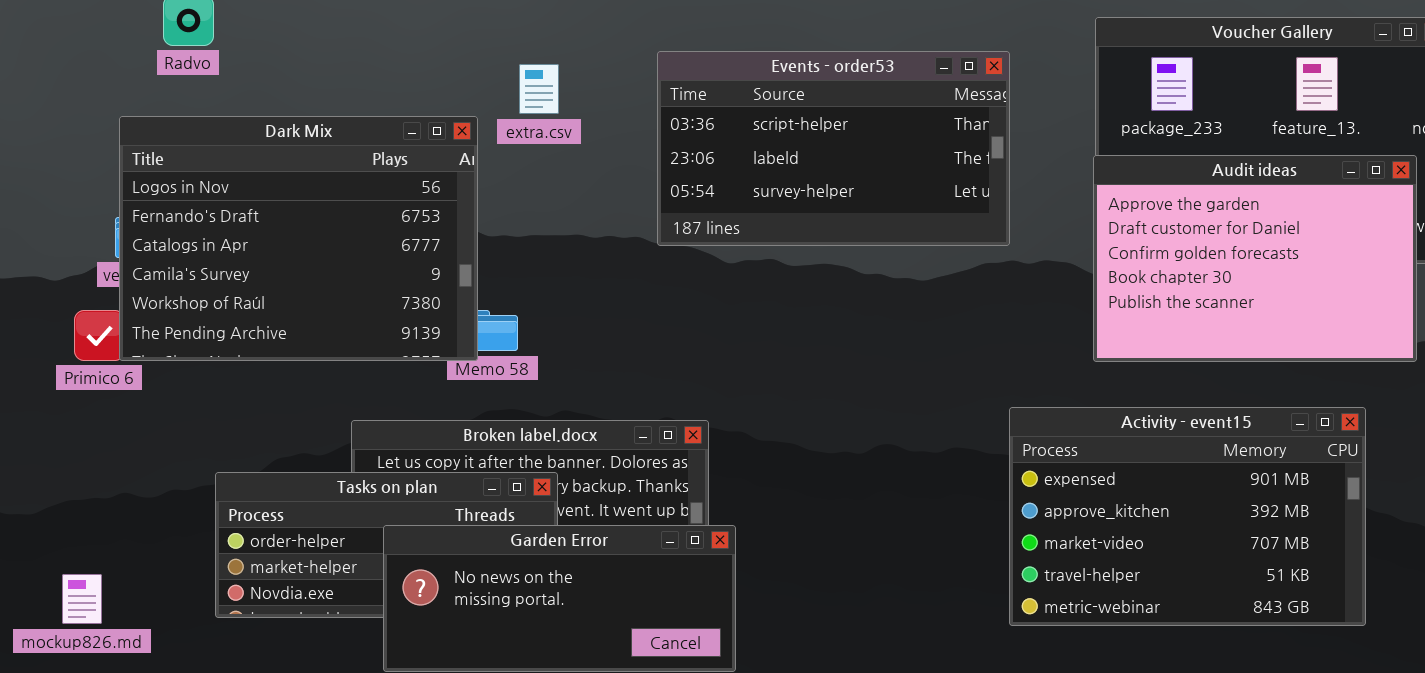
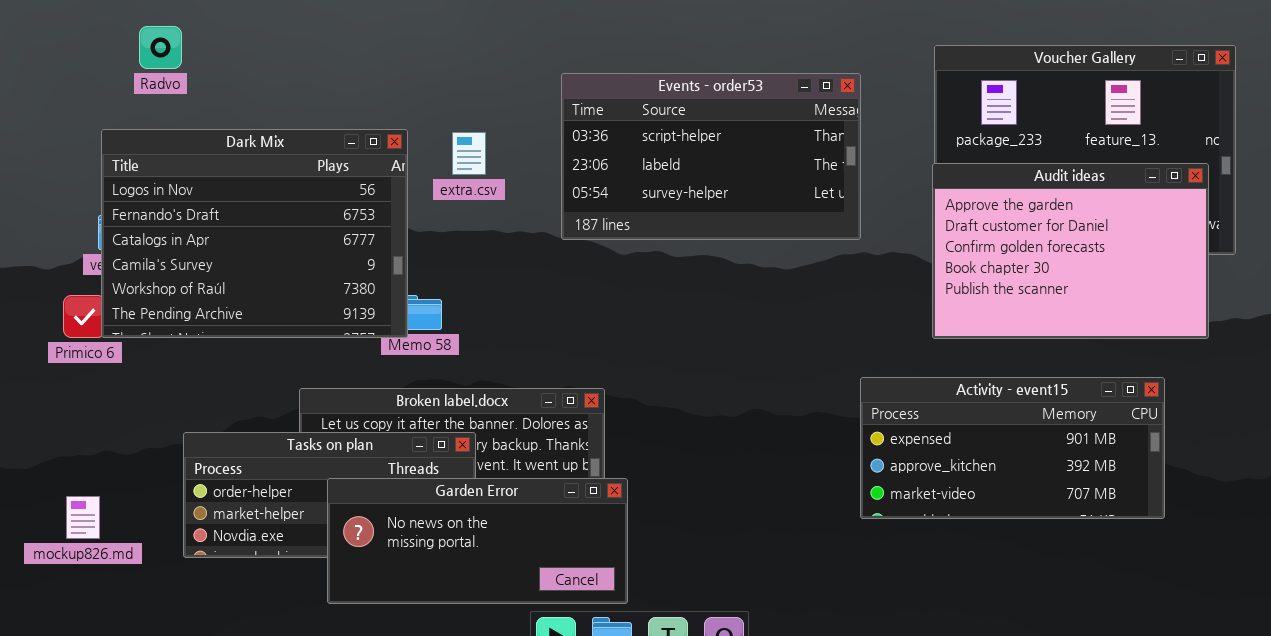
extra.csv: [519,64,559,114] -> [452,132,486,175], moved
Activity - event15: [1009,407,1366,626] -> [860,377,1165,519], resized
mockup826.md: [62,574,102,624] -> [66,496,100,539], moved

